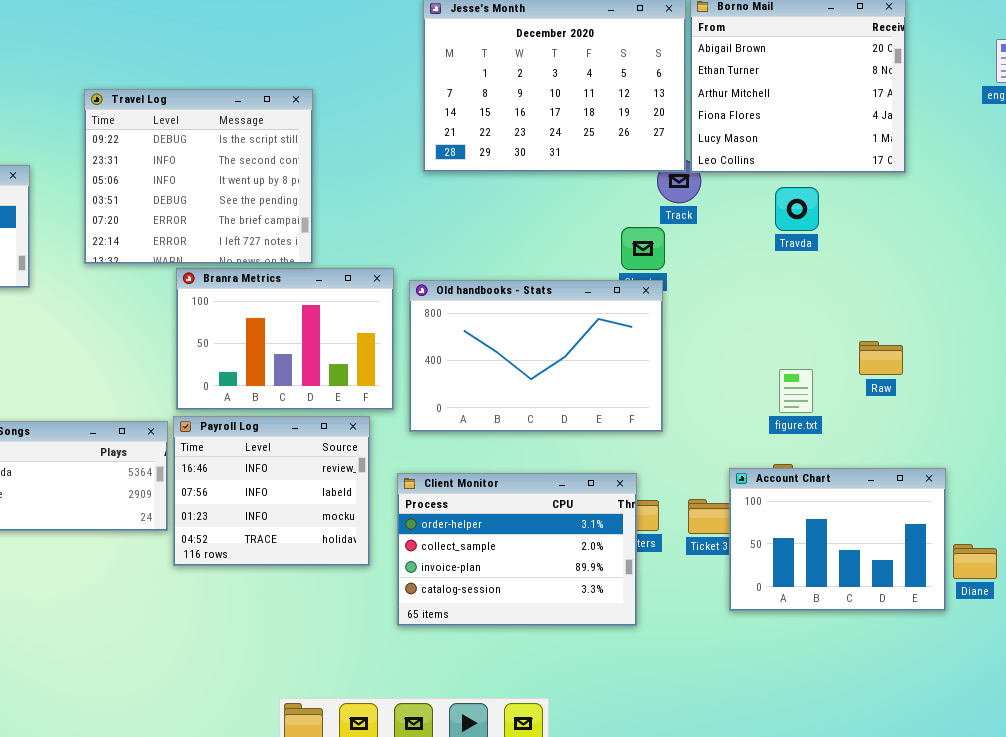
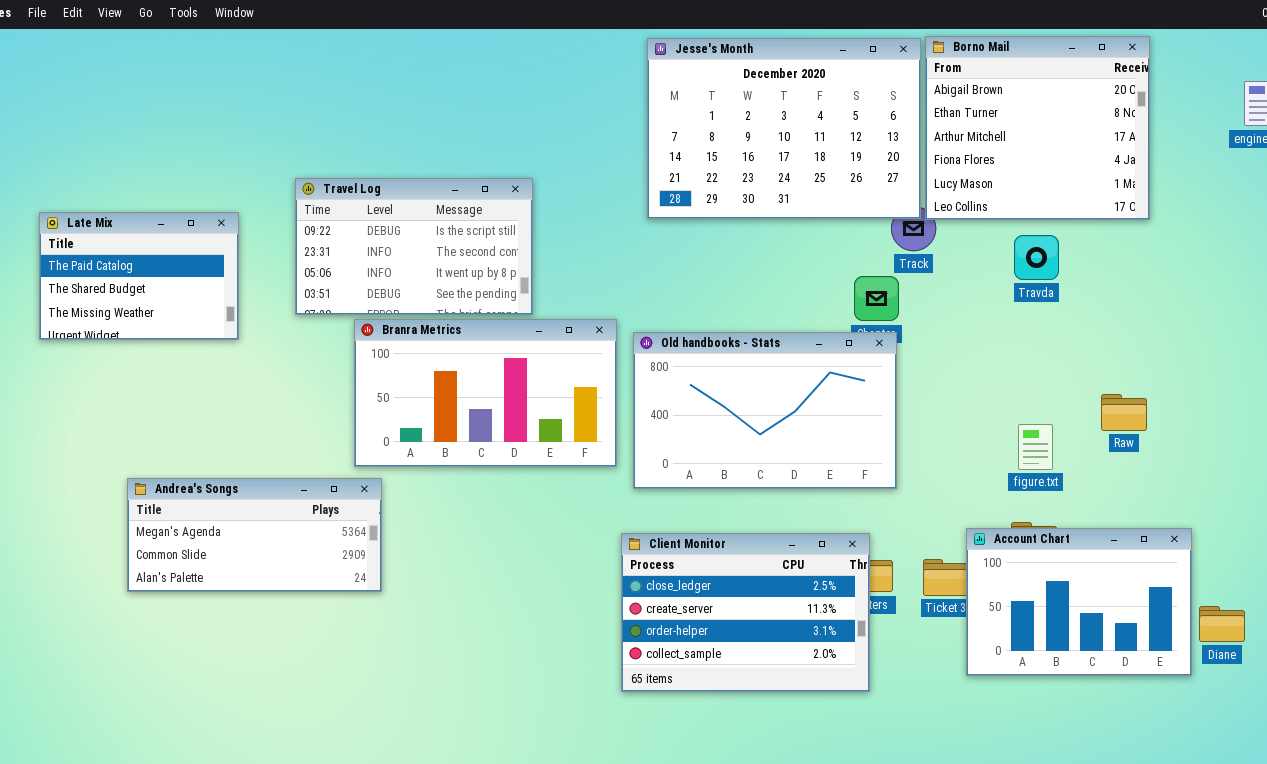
Travel Log: [84,89,313,264] -> [295,178,533,315], resized
Branra Metrics: [176,268,394,410] -> [354,319,617,467], resized
Payroll Log: [173,416,370,566] -> none, closed
Client Monitor: [397,473,637,626] -> [621,533,870,692], scrolled up 2 rows

